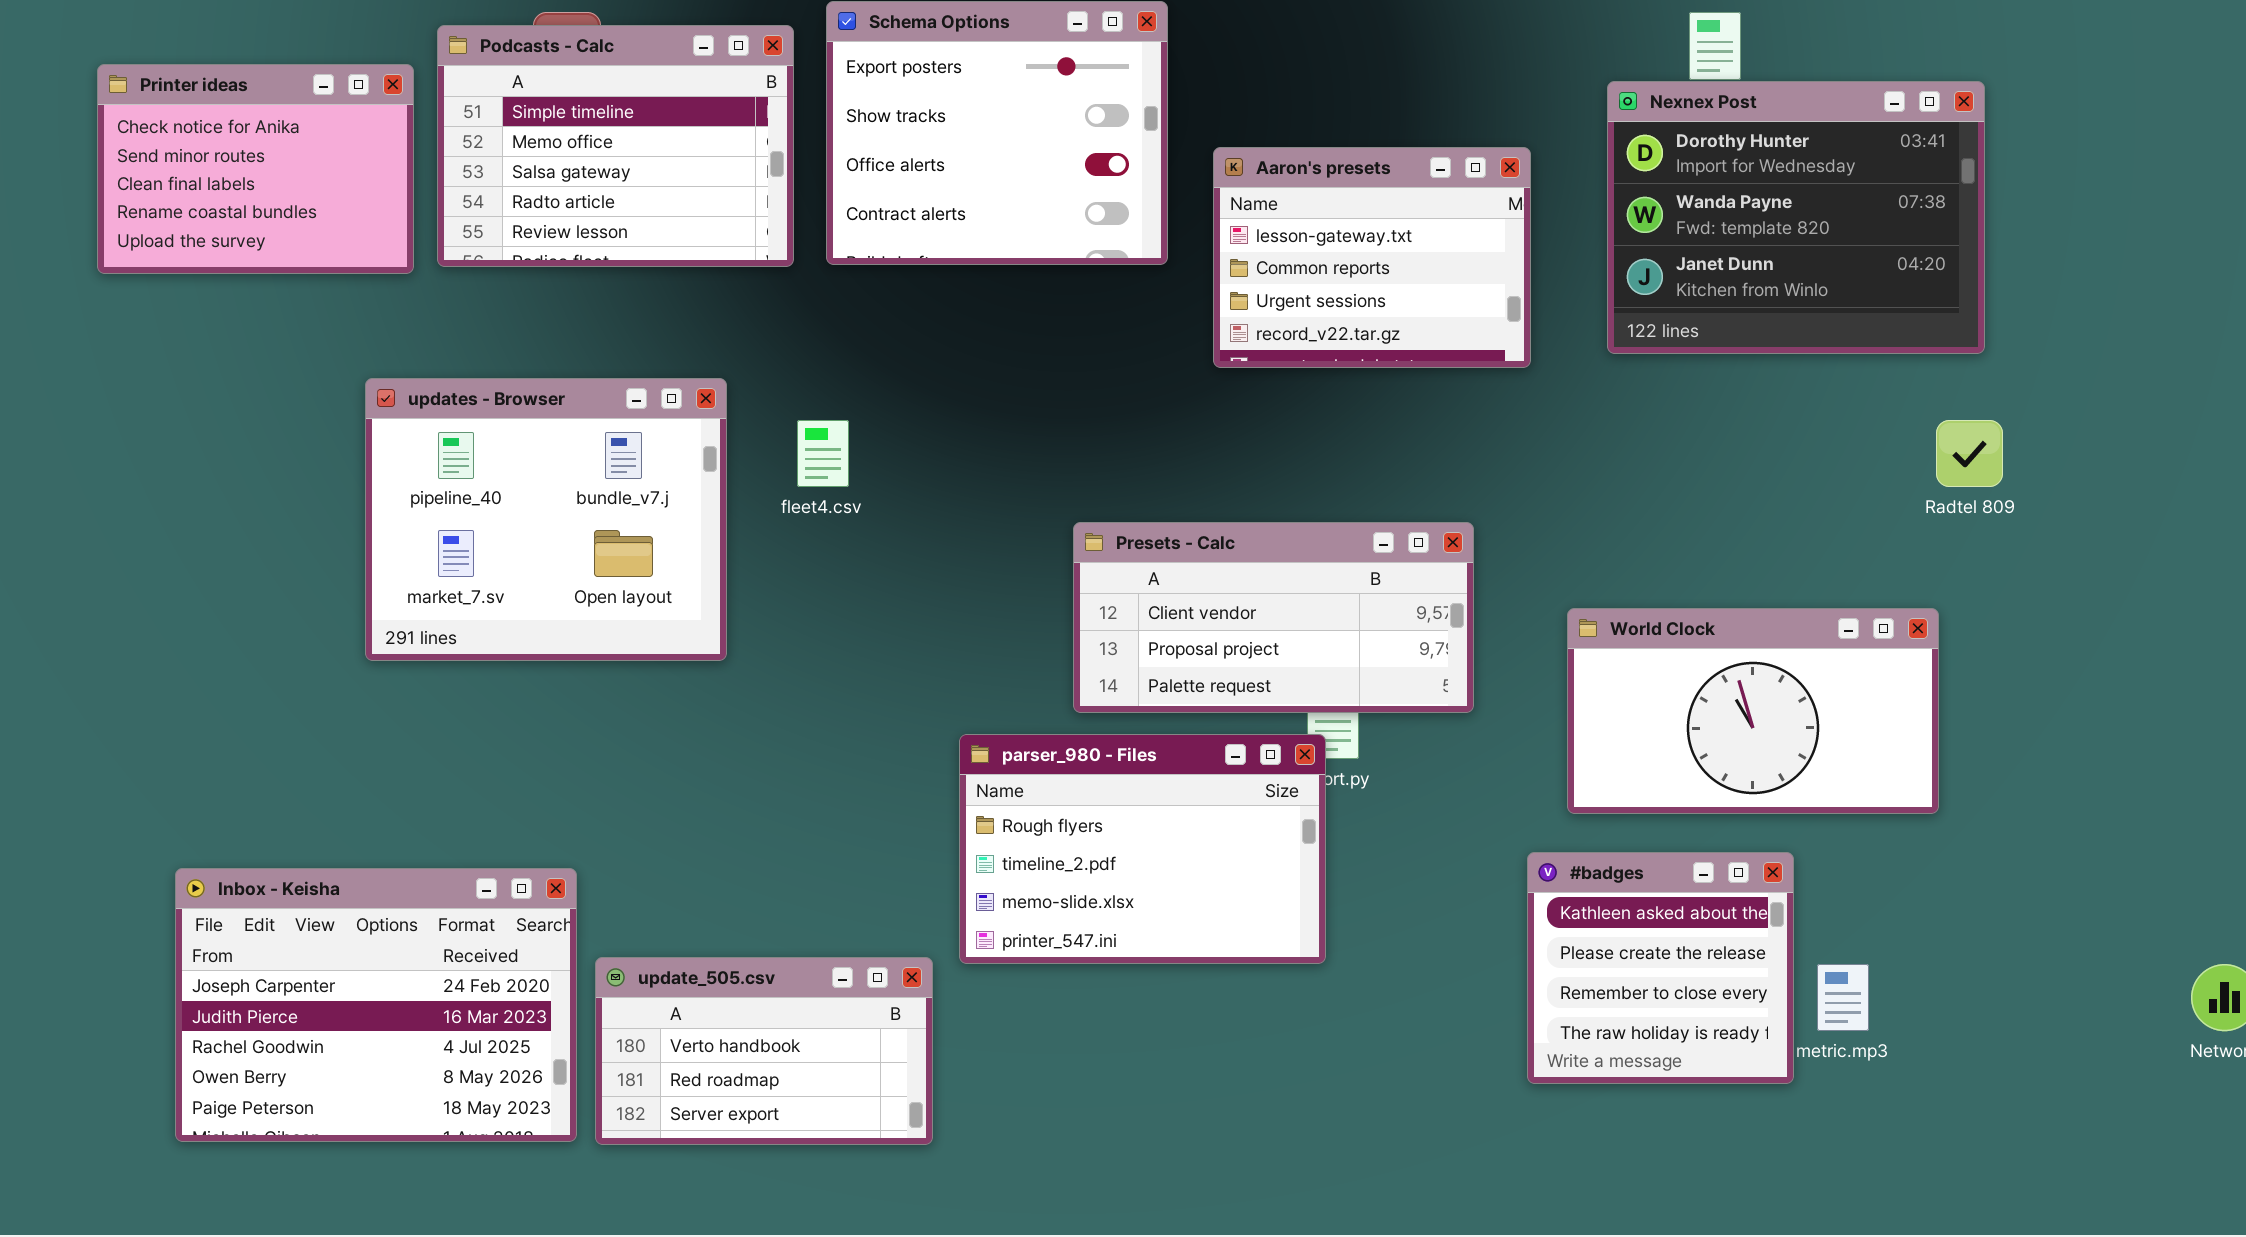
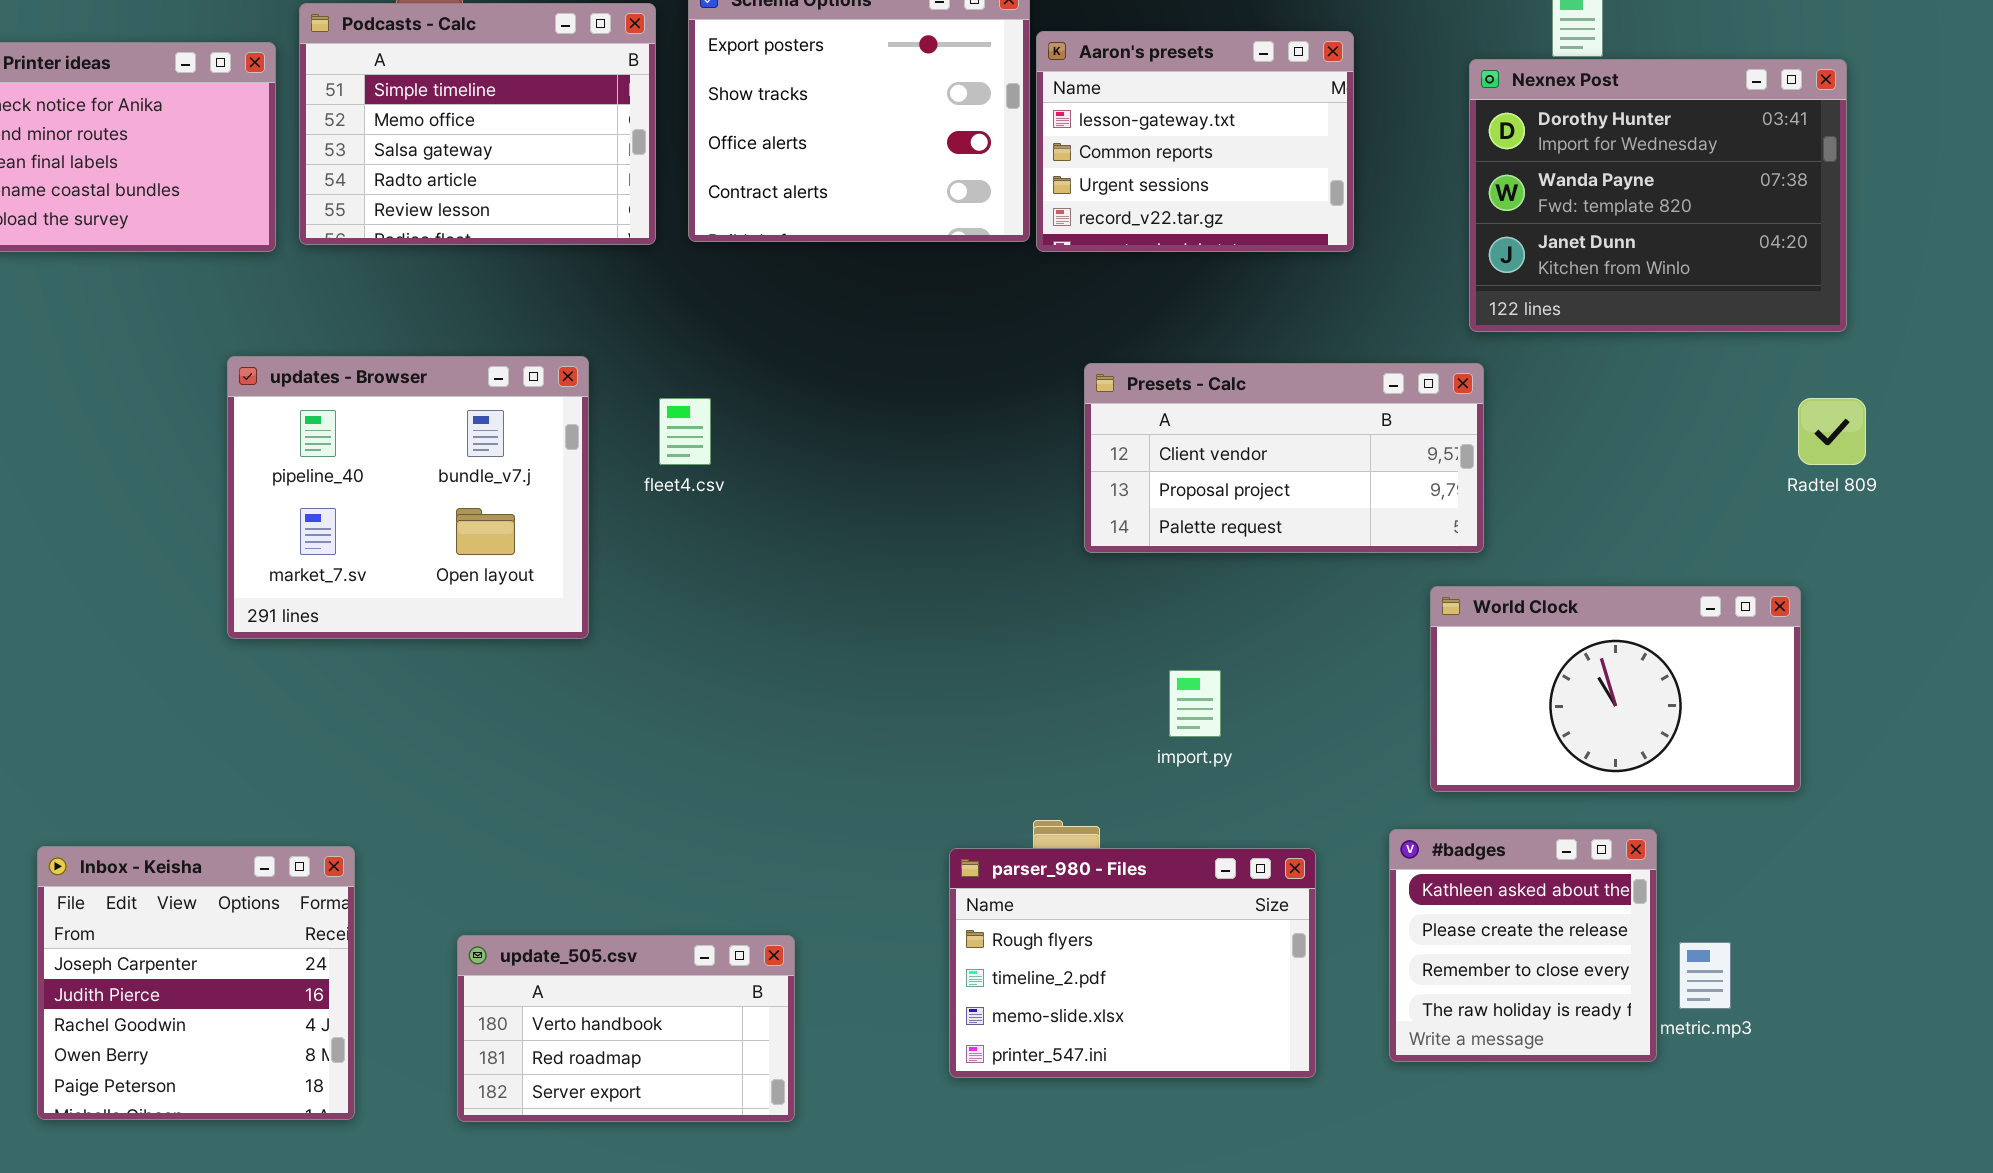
Aaron's presets: [1213,147,1531,368] -> [1036,31,1354,252], moved
Presets - Calc: [1073,522,1474,713] -> [1084,363,1484,553], moved
parser_980 - Files: [959,734,1326,964] -> [949,848,1316,1078], moved
Inbox - Keisha: [175,868,577,1142] -> [37,846,355,1120], resized

